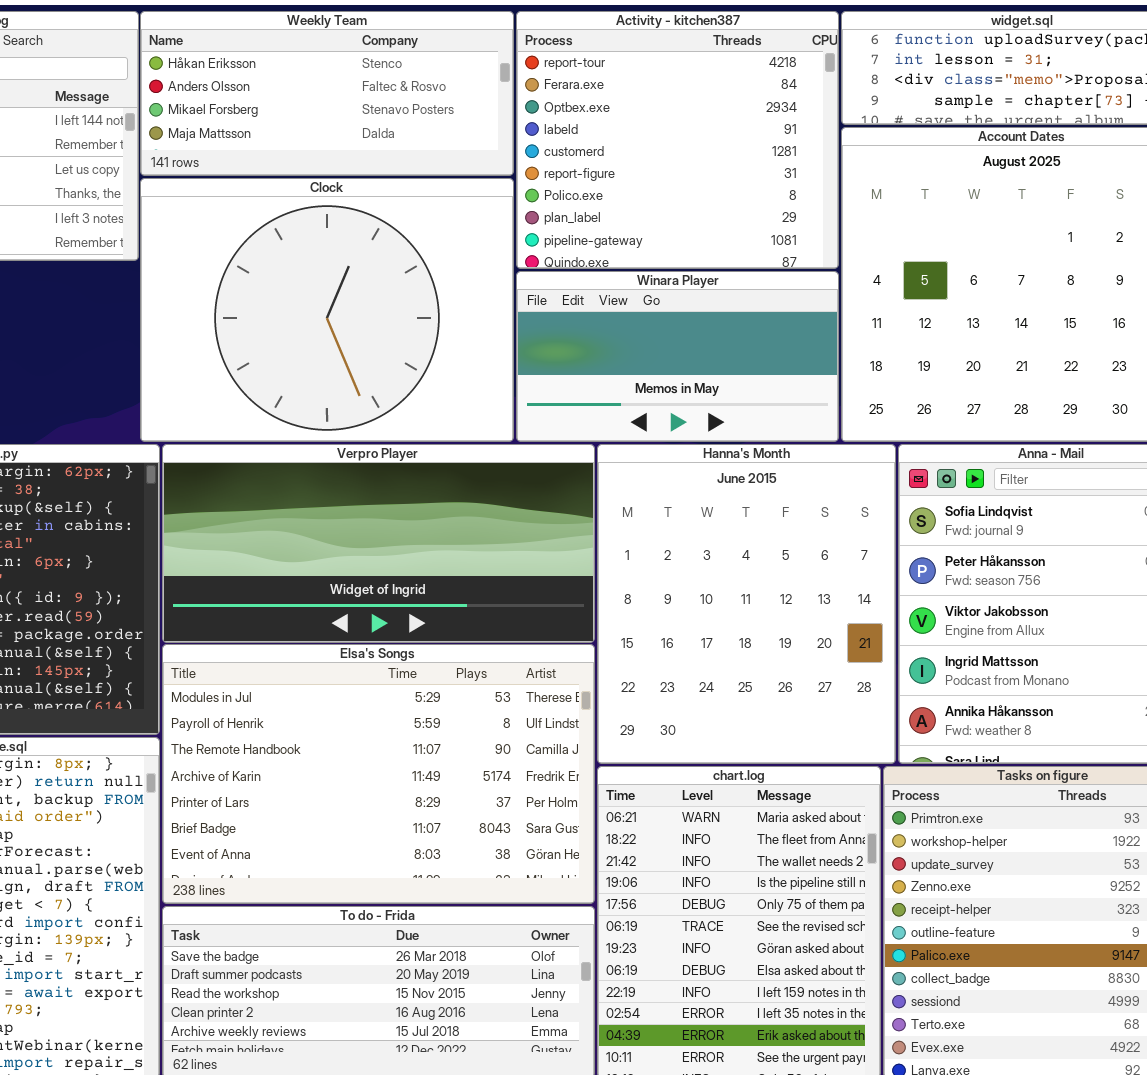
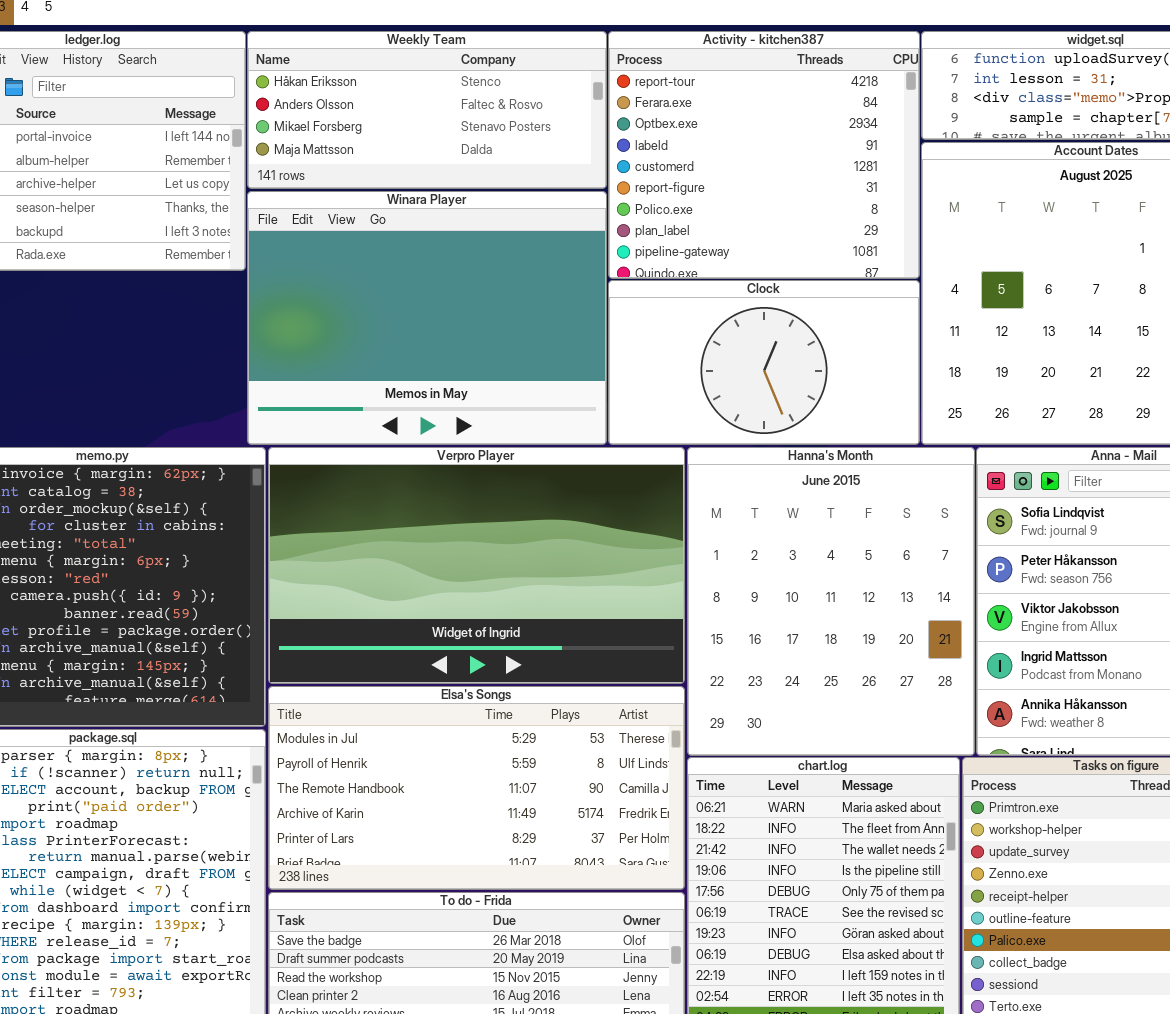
Clock: [140,178,514,442] -> [608,280,920,445], moved, resized
Winara Player: [516,271,839,442] -> [247,191,607,445], moved, resized
Verpro Player: [162,444,595,643] -> [268,447,685,684], resized
Elsa's Songs: [162,644,595,904] -> [268,686,685,890], resized

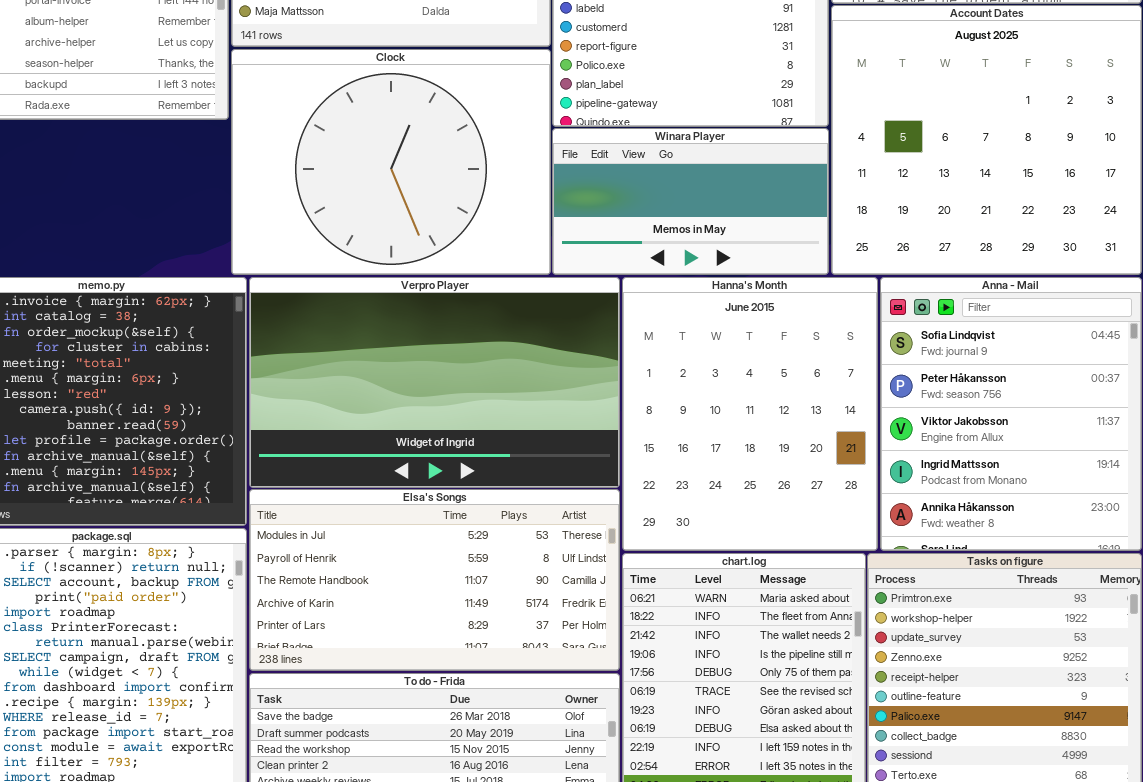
Winara Player: [247,191,607,445] -> [552,128,829,275], moved, resized
Clock: [608,280,920,445] -> [231,49,551,275], moved, resized

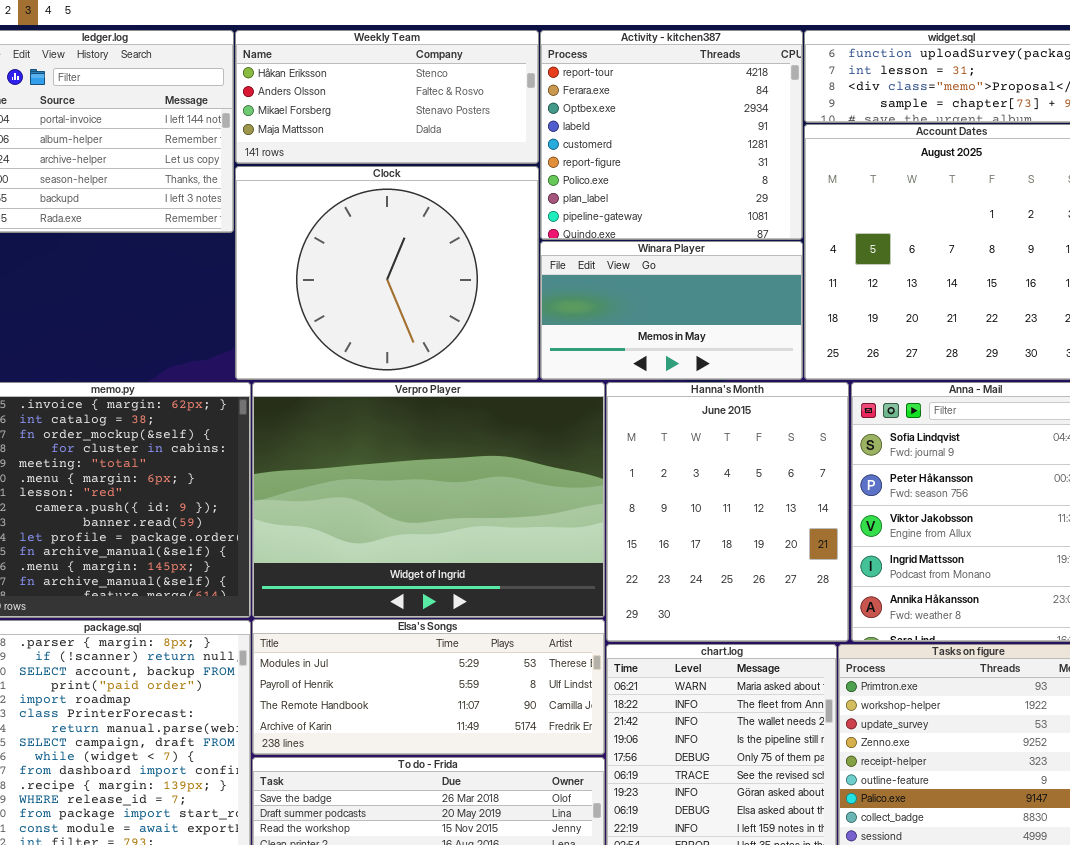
Verpro Player: [249,277,620,488] -> [252,382,605,618], resized
Elsa's Songs: [249,489,620,671] -> [252,619,605,755], resized

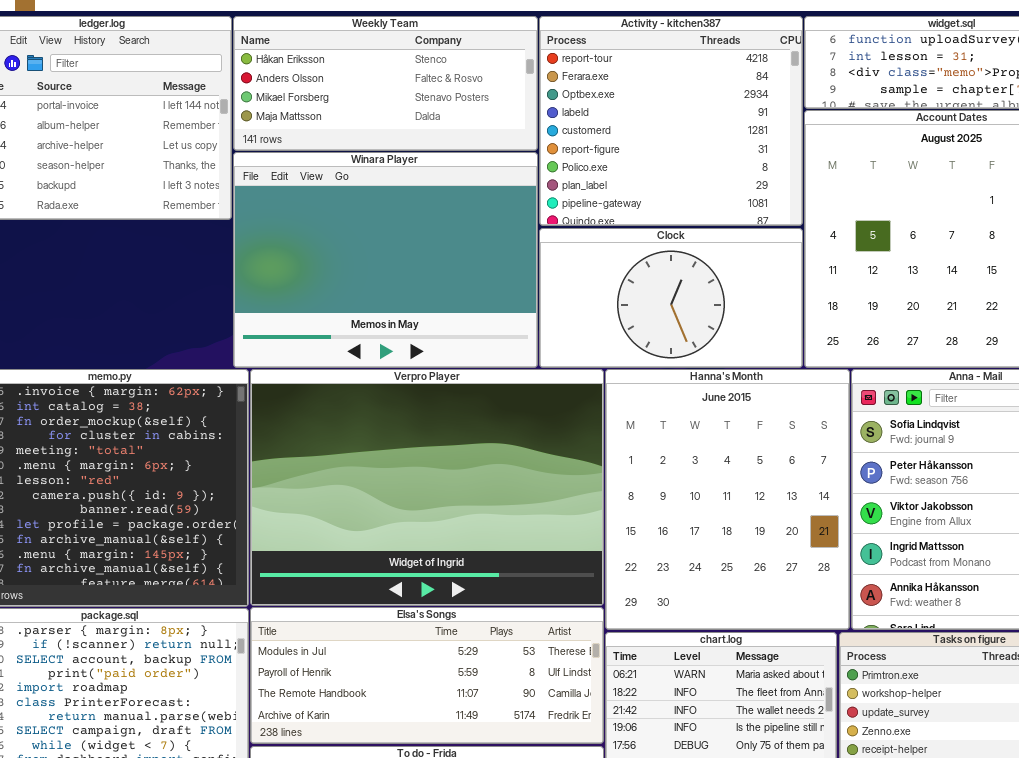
Clock: [235,166,539,380] -> [539,228,803,368], moved, resized
Winara Player: [540,241,803,380] -> [233,152,538,368], moved, resized

